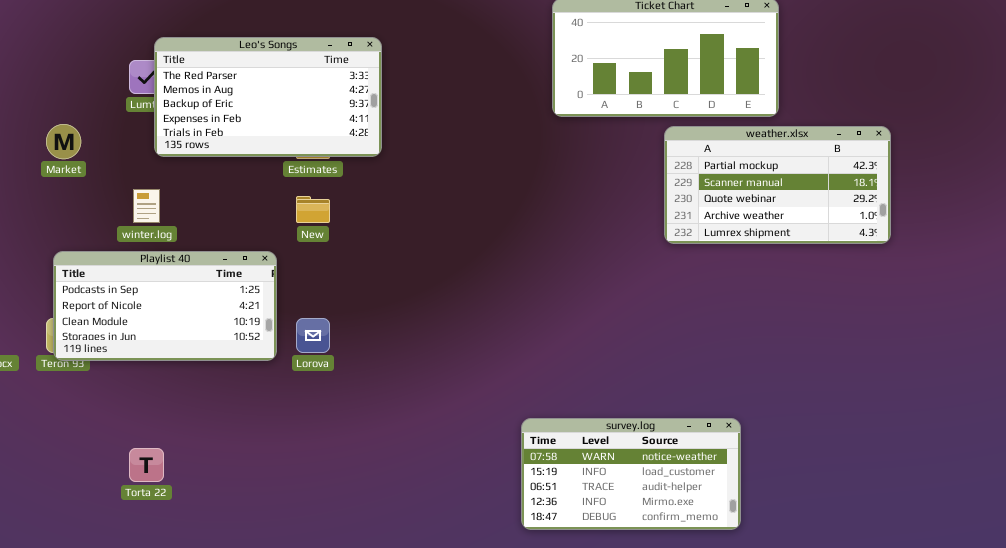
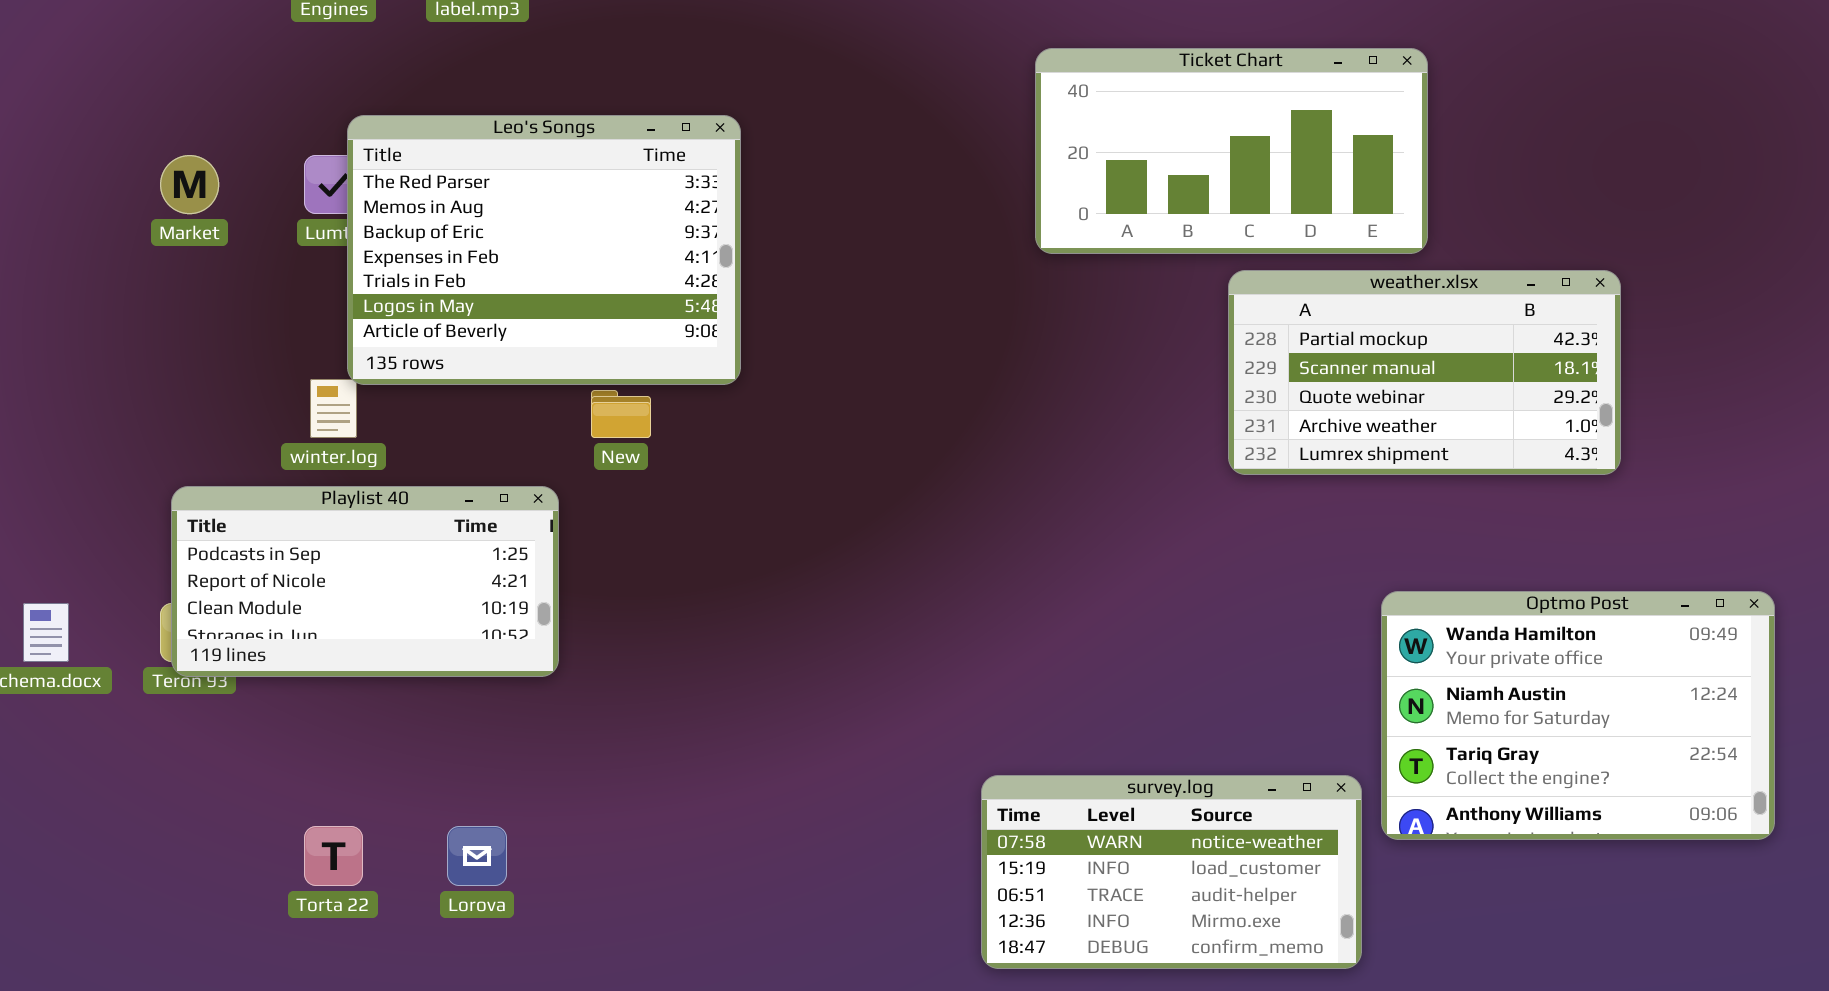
Leo's Songs: [154,37,382,157] -> [347,115,741,385], resized
Market: [46,124,81,159] -> [160,155,219,214], moved
Optmo Post: none -> [1381,591,1775,840], opened
Lorova: [296,318,330,353] -> [447,826,507,886], moved

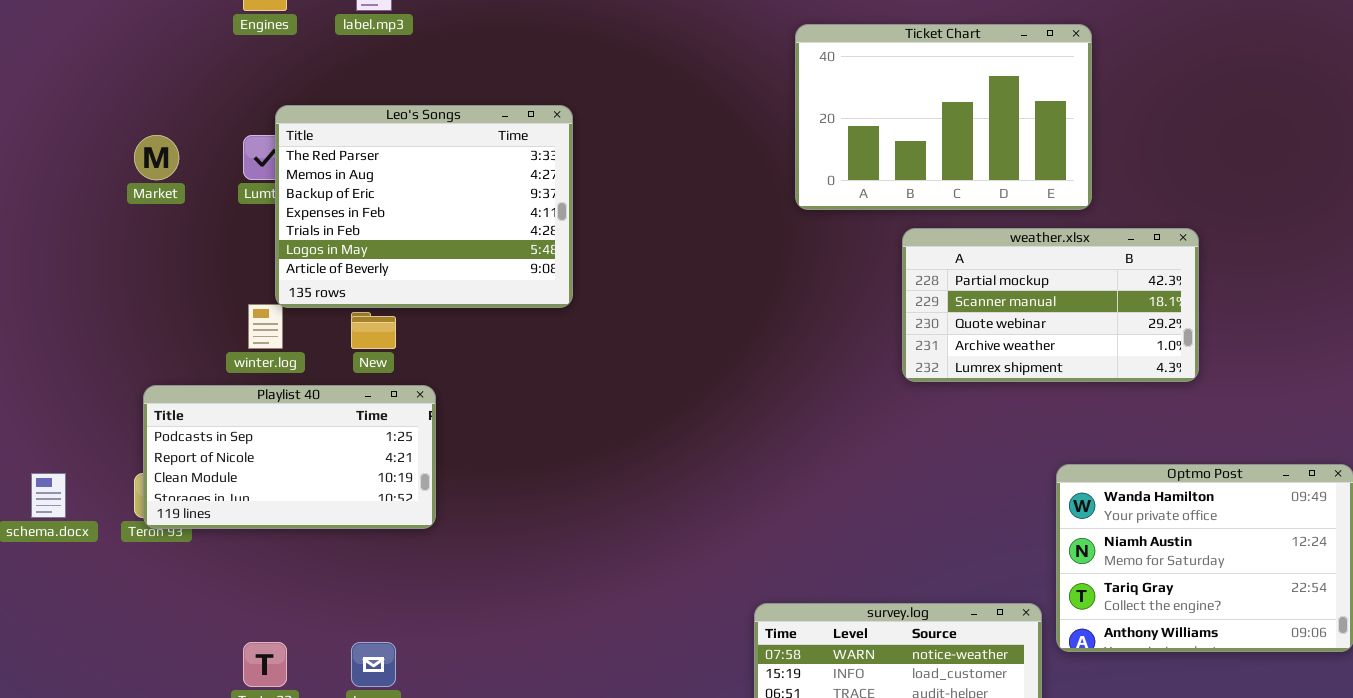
Ticket Chart: [1035,48,1428,254] -> [795,24,1092,210], resized
weather.xlsx: [1228,270,1621,475] -> [902,228,1199,382], moved
New: [591,390,651,438] -> [351,312,396,349], moved

